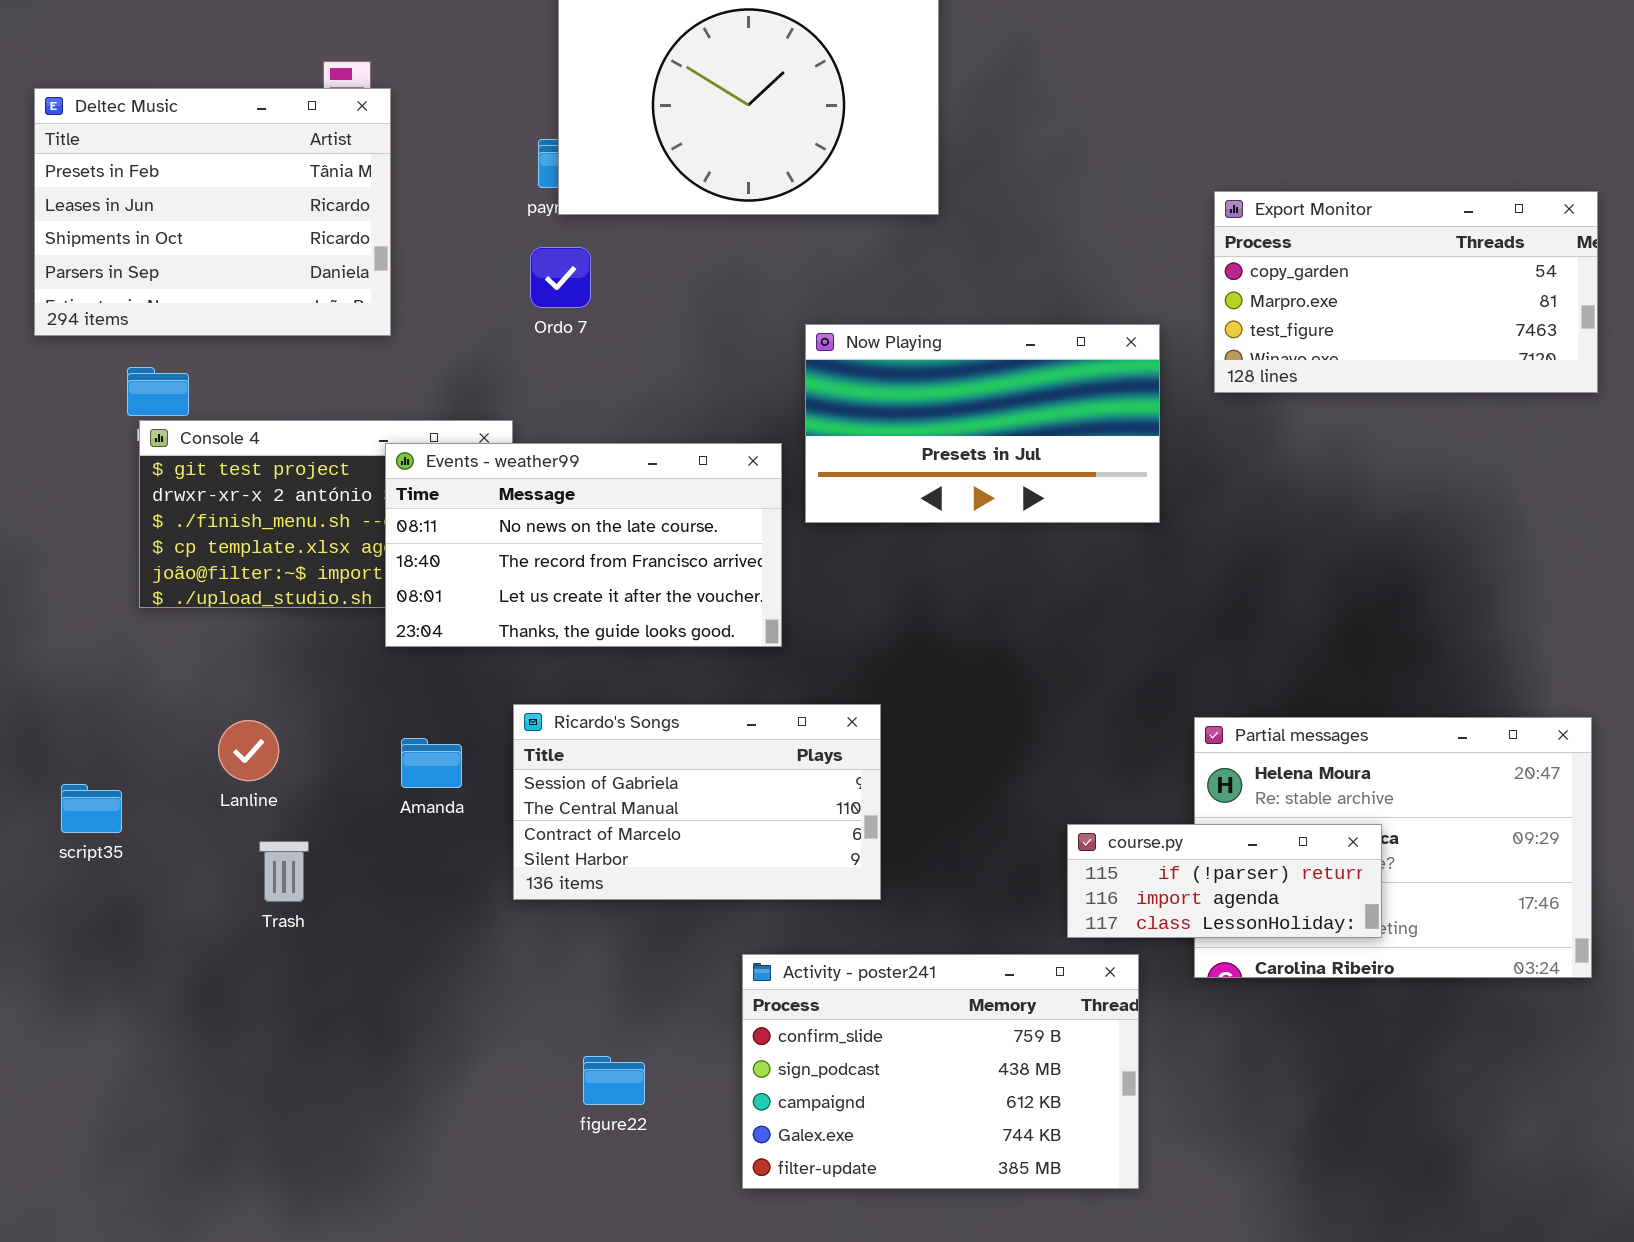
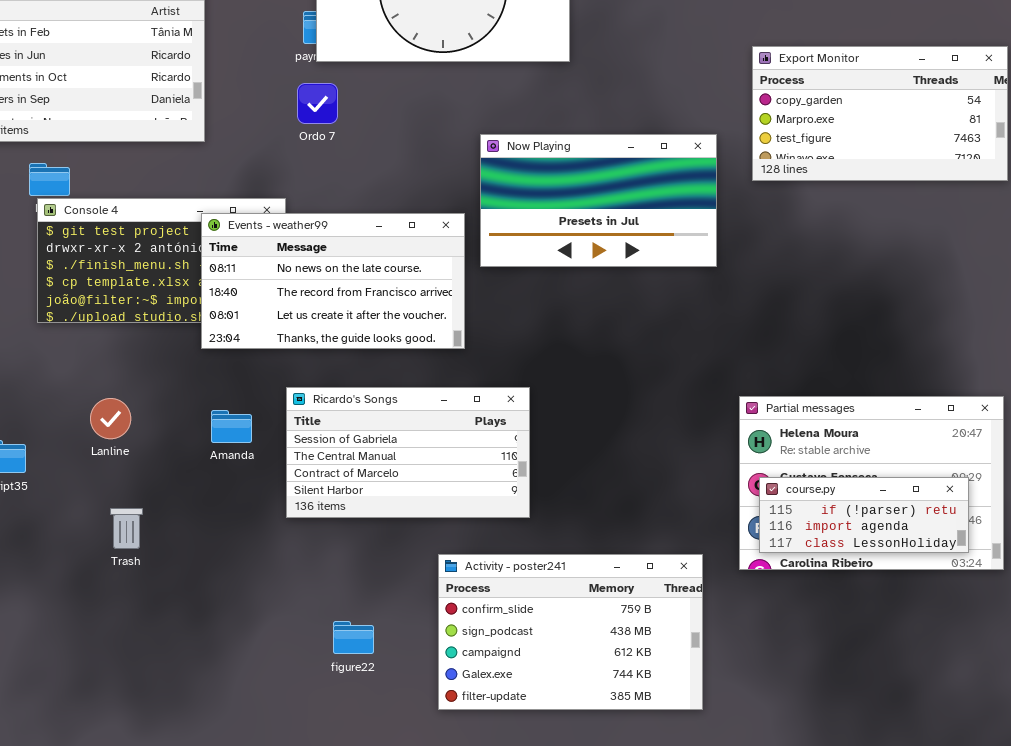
course.py: [1067,824,1382,938] -> [759,477,969,553], moved
Trash: [259,841,309,902] -> [110,508,143,549], moved

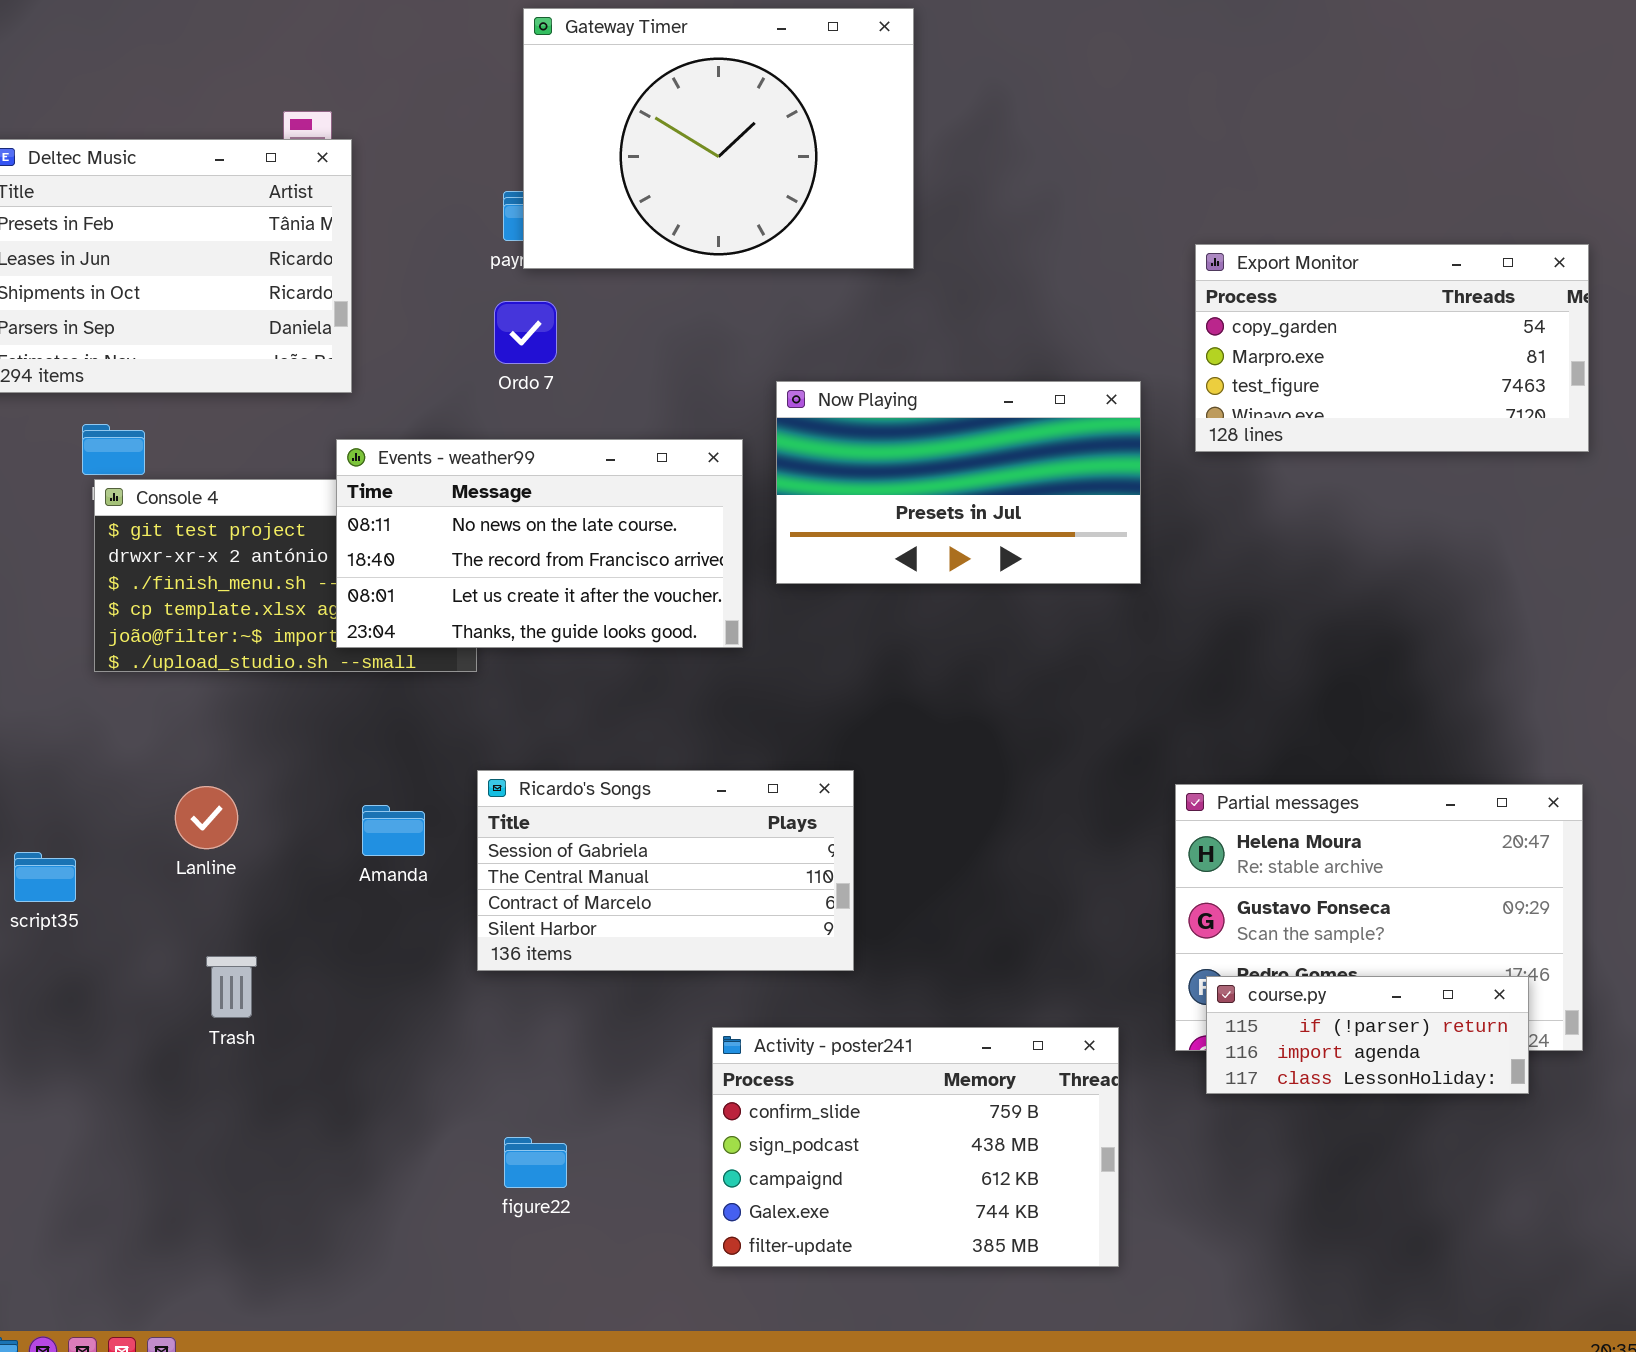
Events - weather99: [201,213,465,349] -> [336,439,743,648], moved
course.py: [759,477,969,553] -> [1206,976,1529,1094], moved
figure22: [333,621,374,654] -> [504,1137,567,1188], moved

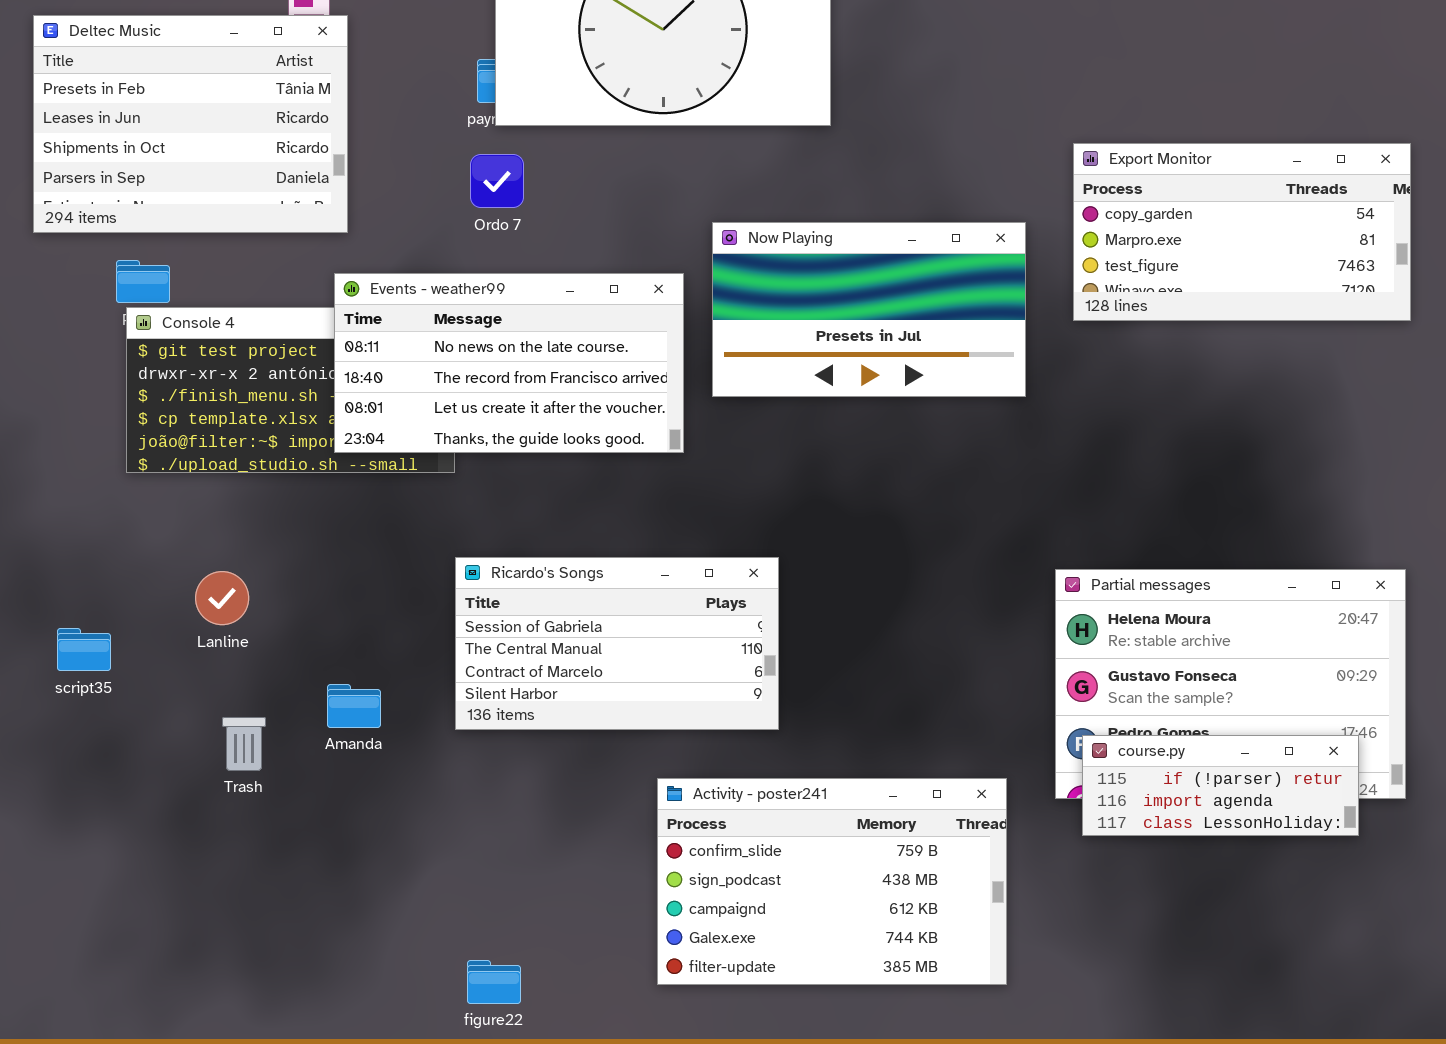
Export Monitor: [1195,244,1589,452] -> [1073,143,1411,321], moved
Amanda: [362,805,425,856] -> [327,684,381,728], moved
figure22: [504,1137,567,1188] -> [467,960,521,1004], moved

